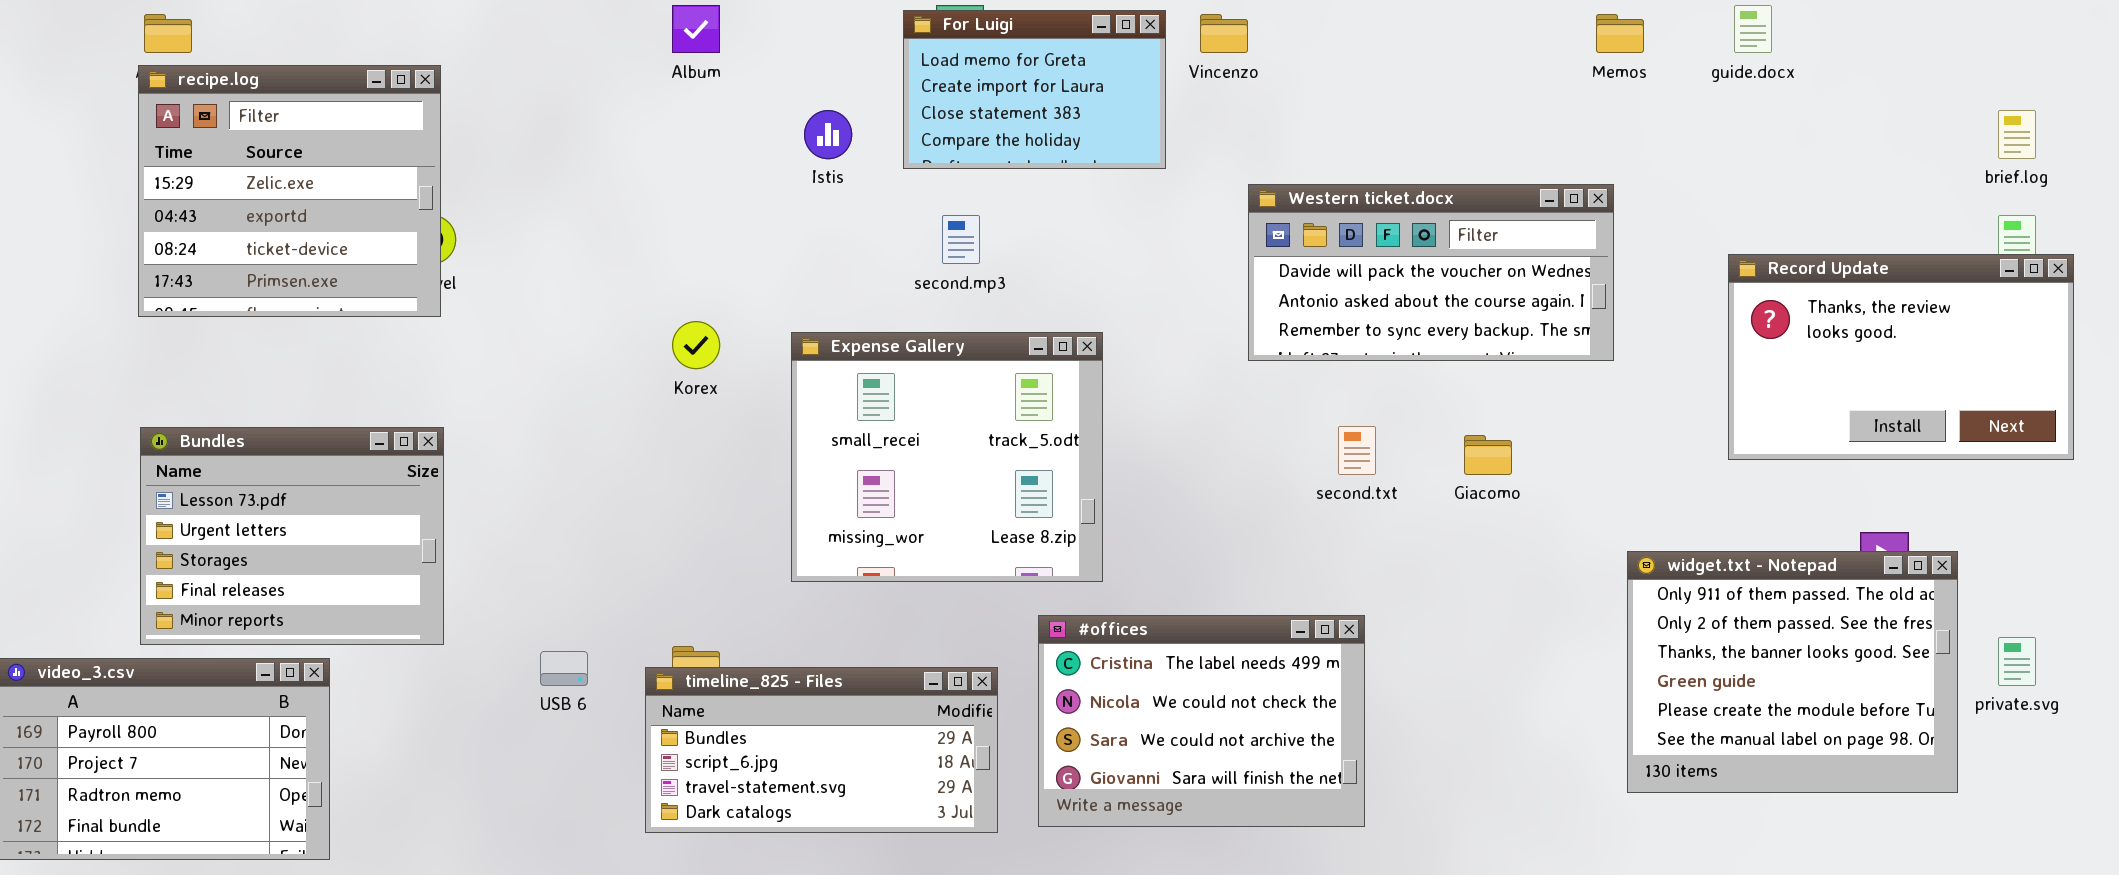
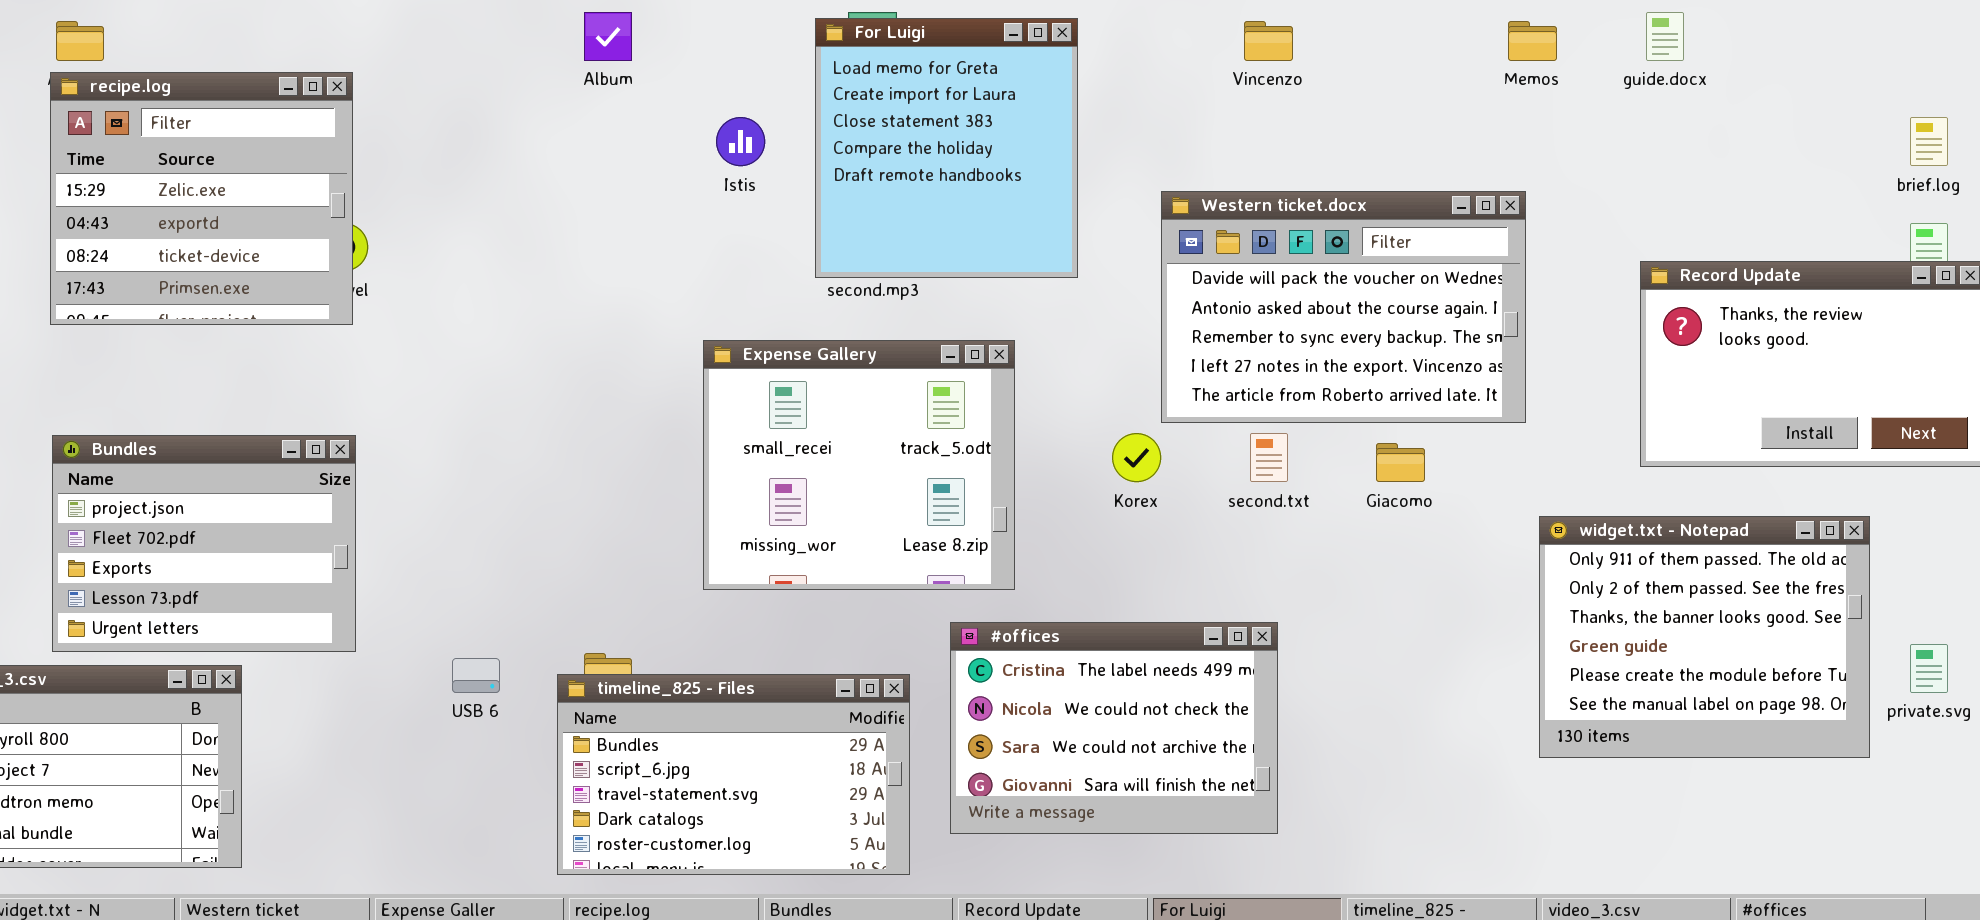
For Luigi: [903,10,1166,169] -> [815,18,1078,278], resized
Vincenzo: [1200,14,1248,53] -> [1244,21,1293,61], moved
Western ticket.docx: [1248,184,1614,361] -> [1161,191,1526,423], resized
Korex: [672,321,720,369] -> [1112,433,1161,482], moved
Bundles: [140,427,444,645] -> [52,435,356,652], scrolled up 3 rows
widget.txt - Notepad: [1627,551,1958,793] -> [1539,516,1870,758], moved
timeline_825 - Files: [645,667,998,833] -> [557,674,910,875], resized

